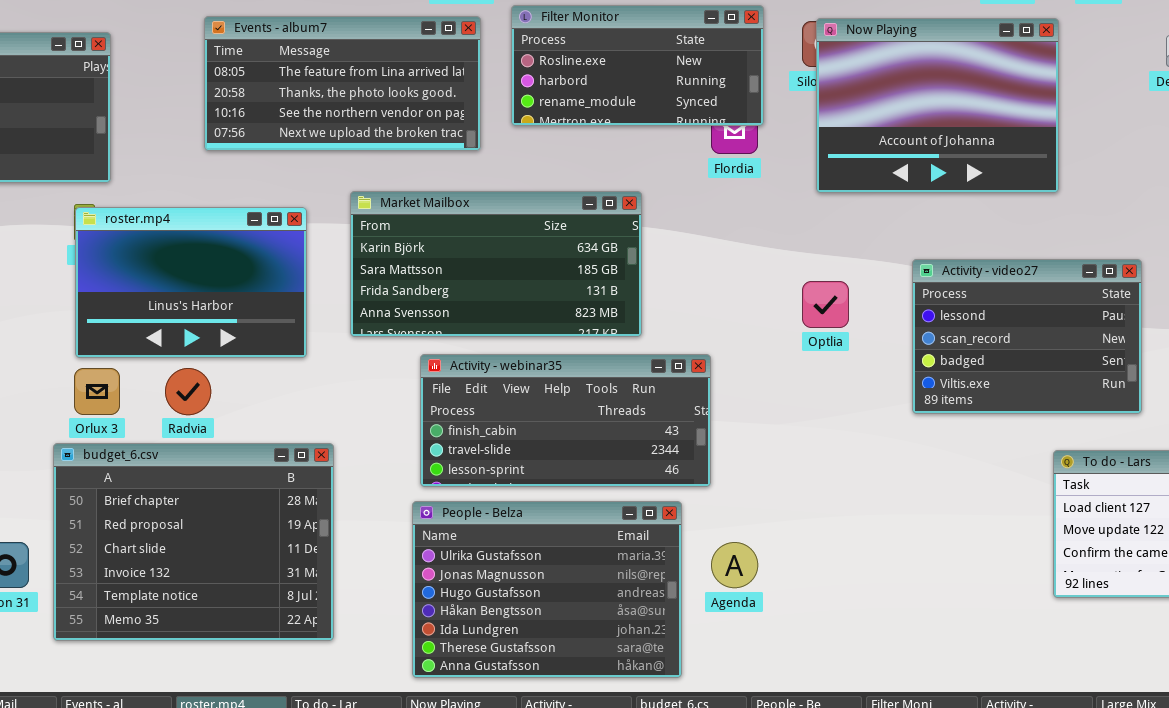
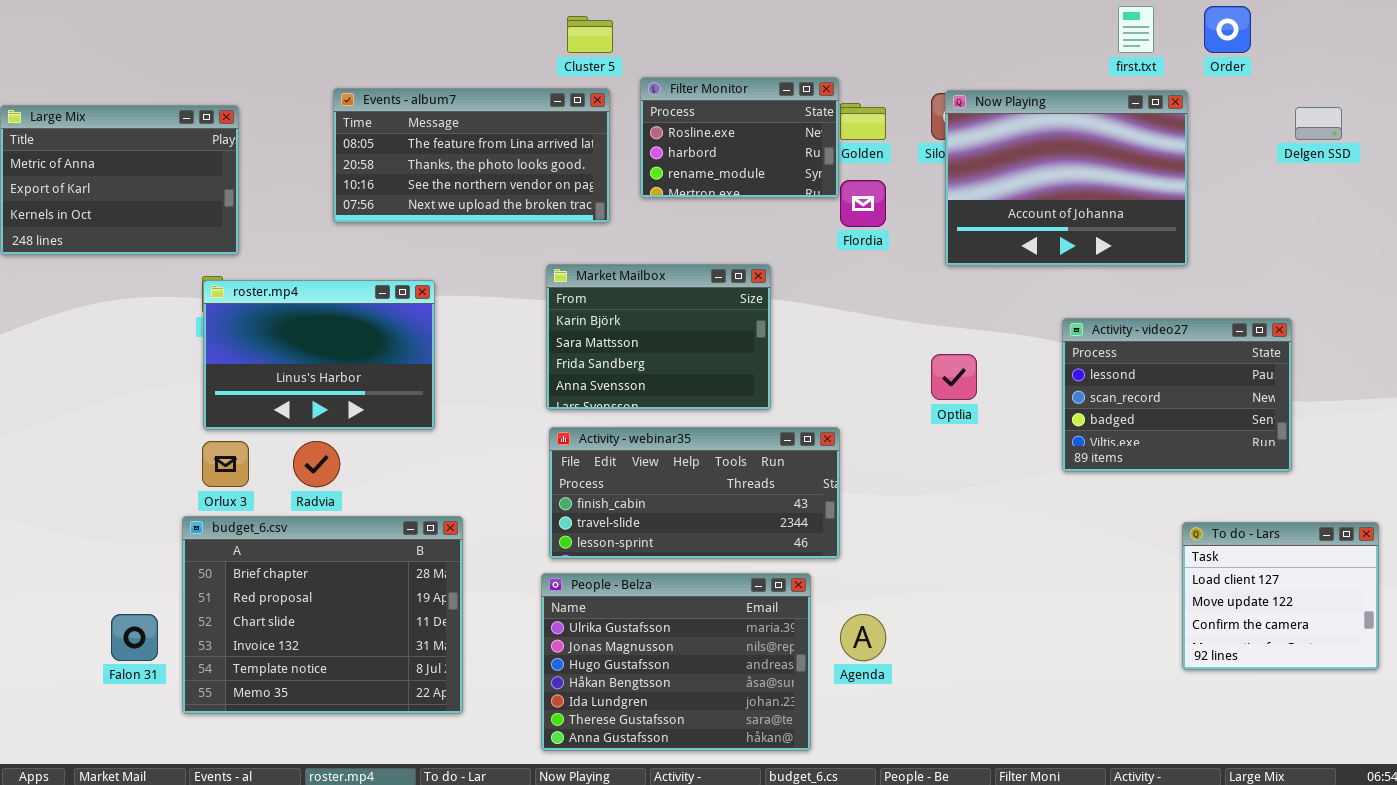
Filter Monitor: [511,5,764,126] -> [640,77,839,198], resized
Market Mailbox: [350,191,642,337] -> [546,264,771,410], resized
Activity - video27: [912,259,1142,414] -> [1062,318,1292,472], moved

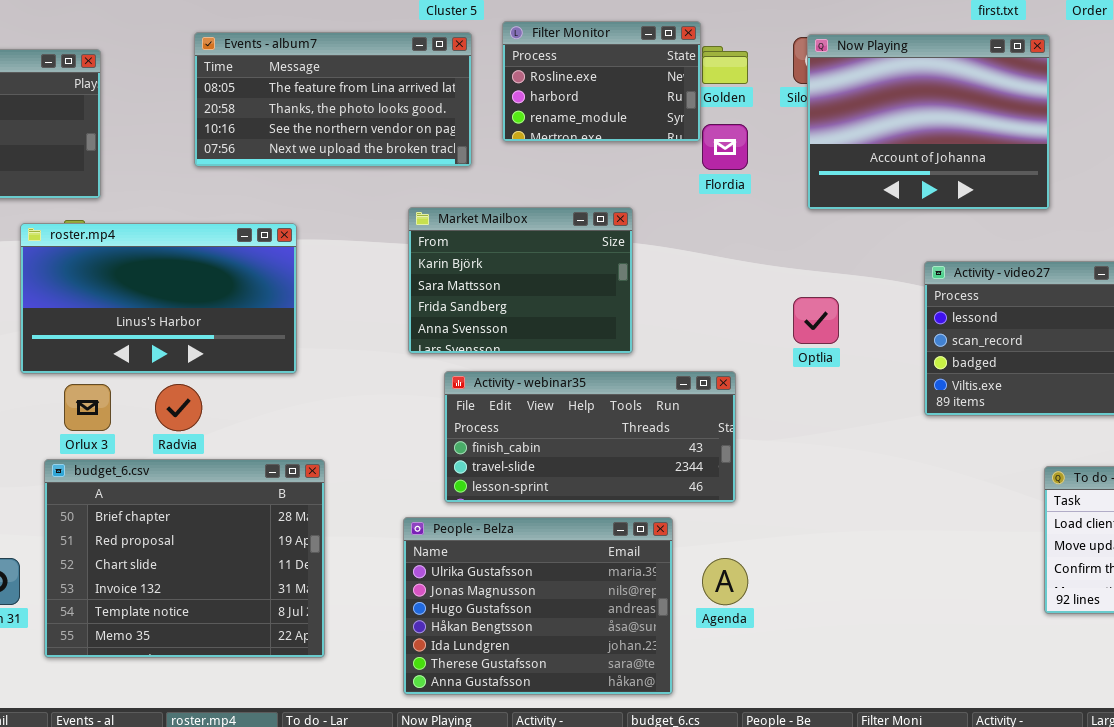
roster.mp4: [203,280,435,430] -> [20,223,297,374], resized
Activity - webinar35: [549,427,840,559] -> [444,371,736,503], moved

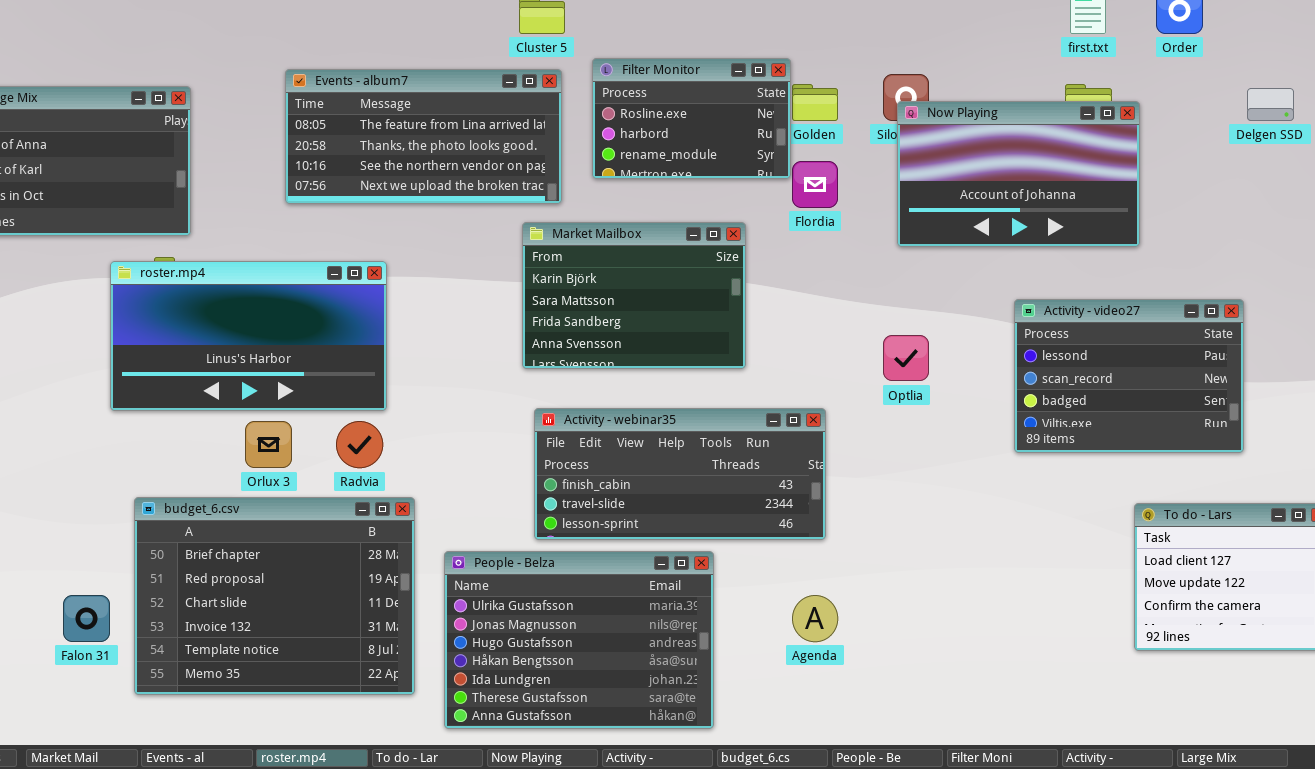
Now Playing: [807,34,1050,210] -> [897,101,1140,247], resized
Market Mailbox: [408,207,633,354] -> [522,222,746,369], moved
Orlux 3: [64,384,111,431] -> [245,421,292,468], moved
Radvia: [155,384,202,431] -> [336,421,383,468], moved
People - Belza: [403,517,673,695] -> [444,551,714,729], moved

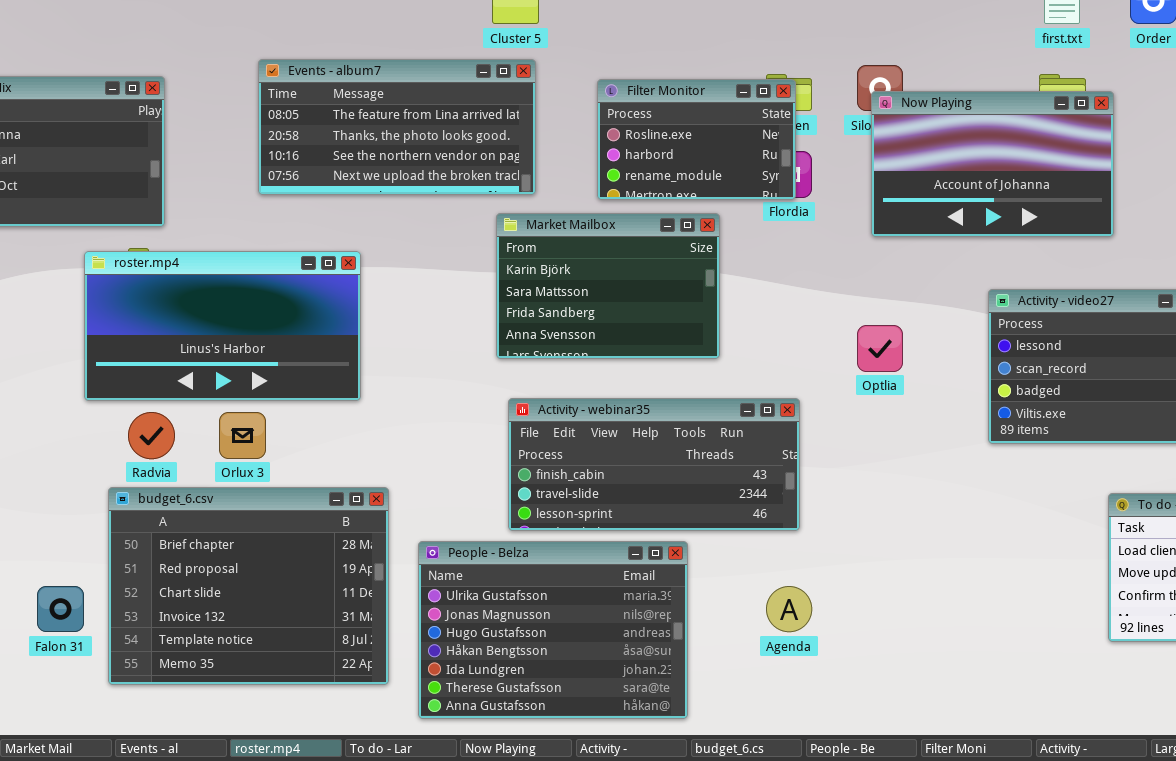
Filter Monitor: [592,58,791,179] -> [597,79,796,200], moved
Radvia: [336,421,383,468] -> [128,412,175,459], moved

